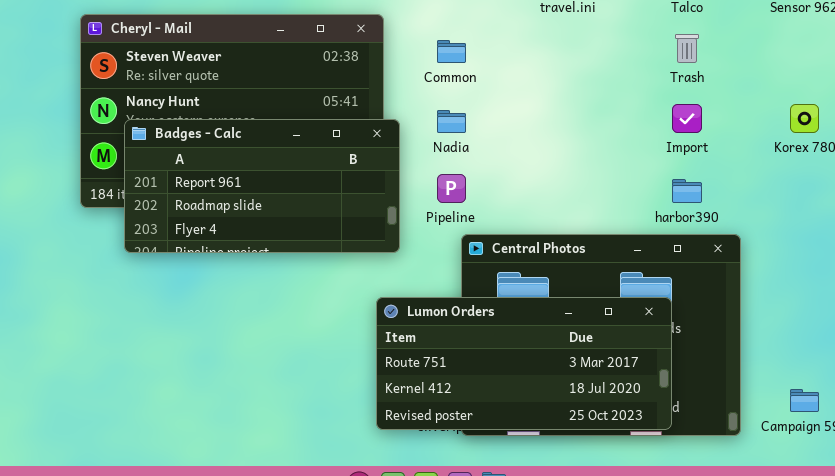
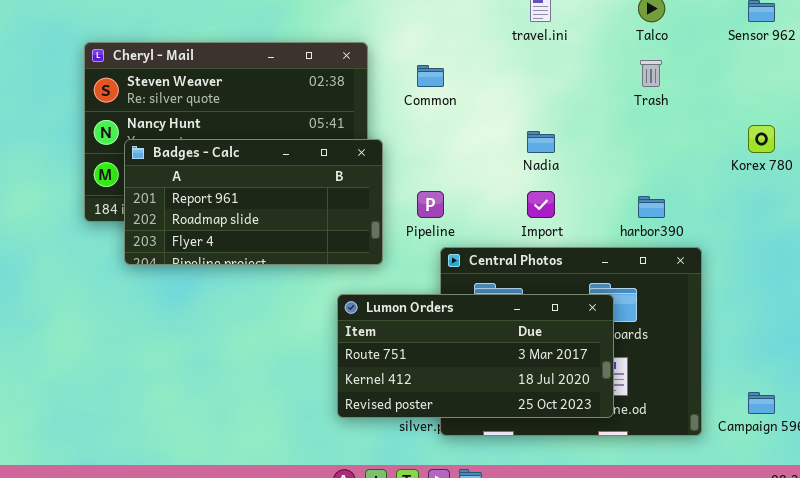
Import: [672,104,702,133] -> [527,191,555,218], moved
Nadia: [437,110,466,133] -> [527,131,555,153], moved
Lumon Orders: [376,297,672,430] -> [337,294,614,418], moved

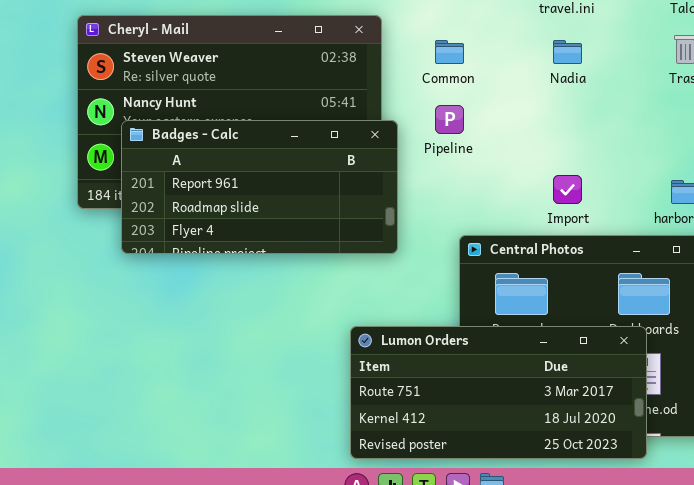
Nadia: [527,131,555,153] -> [553,40,582,64], moved
Pipeline: [417,191,444,218] -> [435,105,464,134], moved
Lumon Orders: [337,294,614,418] -> [350,326,647,459], moved

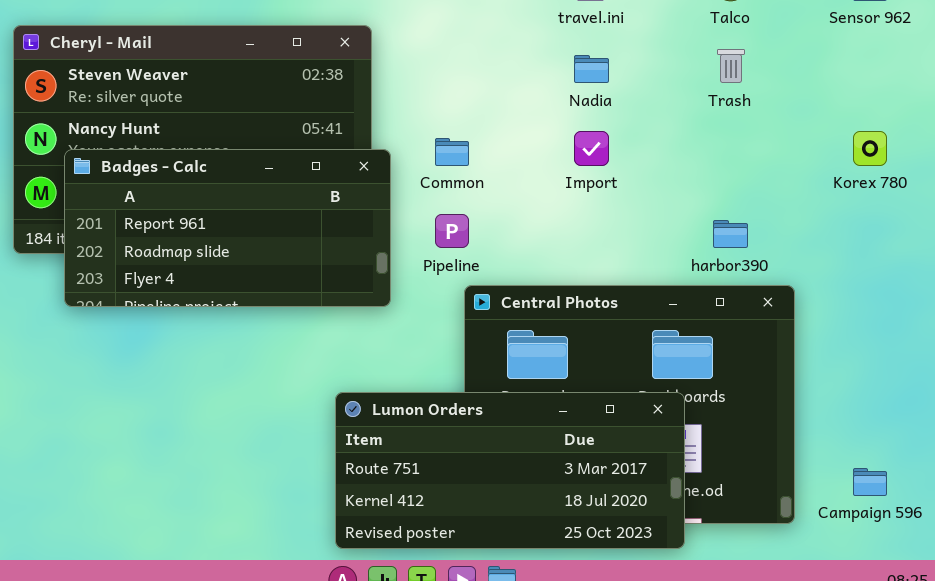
Common: [435,40,464,64] -> [435,138,469,166], moved
Pipeline: [435,105,464,134] -> [435,214,469,248], moved
Import: [553,175,582,204] -> [574,131,609,166], moved

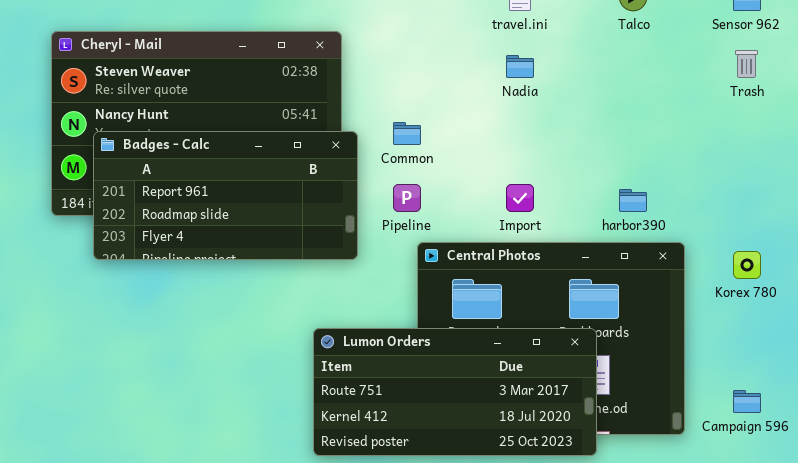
Trash: [717,49,745,83] -> [735,50,758,78], moved
Import: [574,131,609,166] -> [506,184,534,212], moved
Korex 780: [853,131,887,166] -> [733,251,761,279], moved

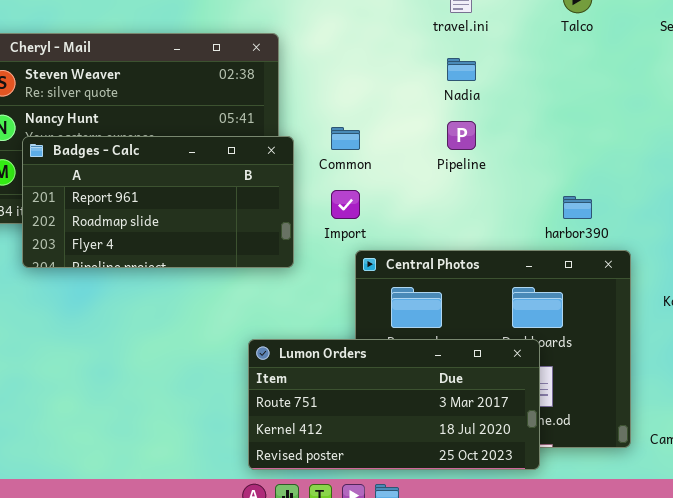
Pipeline: [393,184,421,212] -> [447,121,476,150], moved
Import: [506,184,534,212] -> [331,190,360,219], moved

